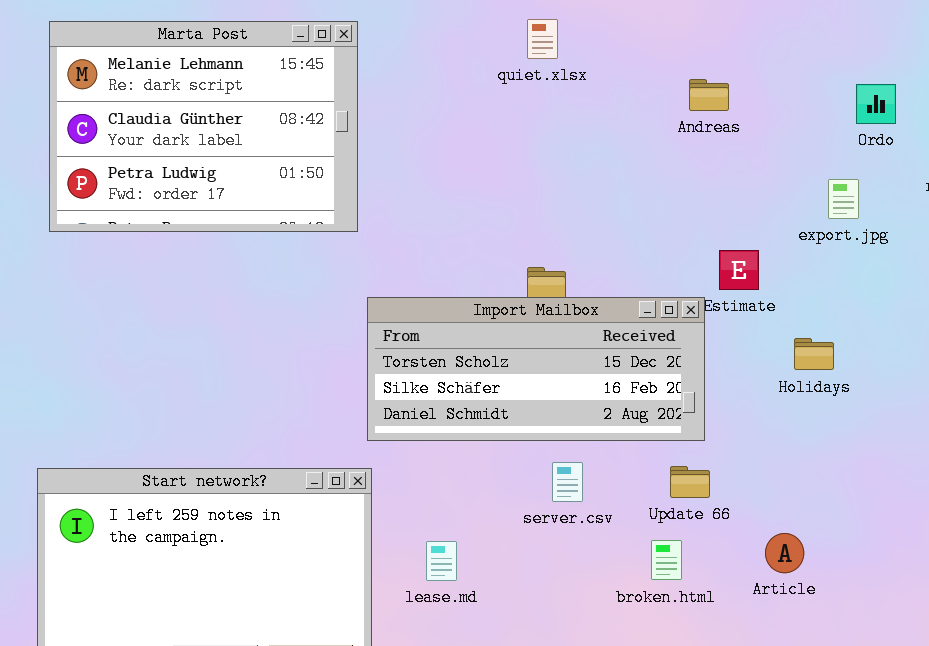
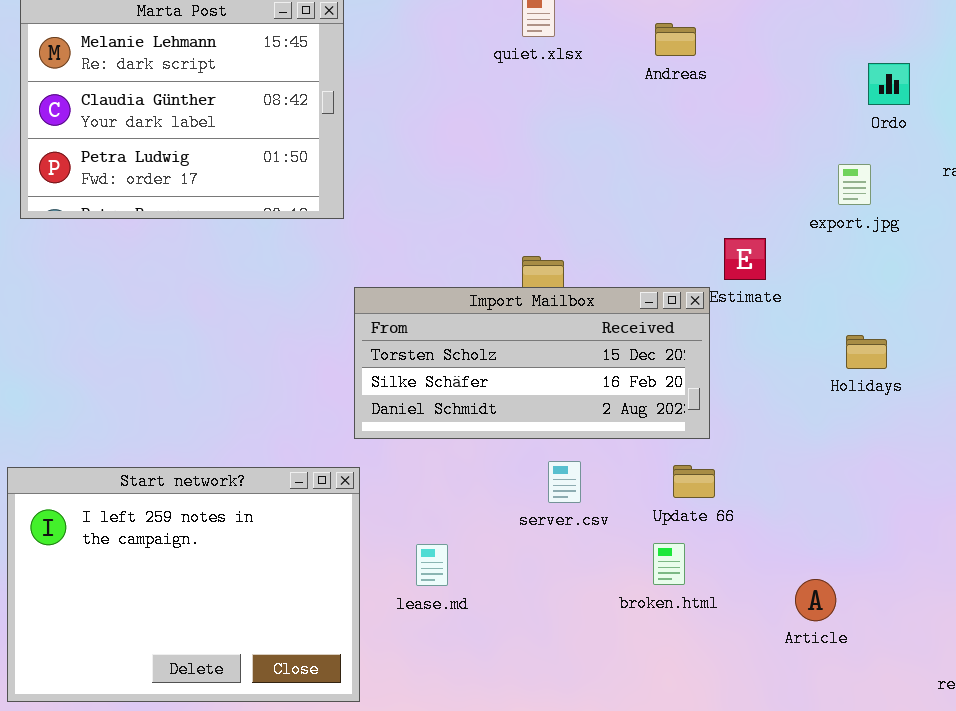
Andreas: [689,79,729,111] -> [655,23,696,56], moved
Holidays: [794,338,834,370] -> [846,335,887,369], moved
Article: [765,533,804,573] -> [795,579,836,621], moved

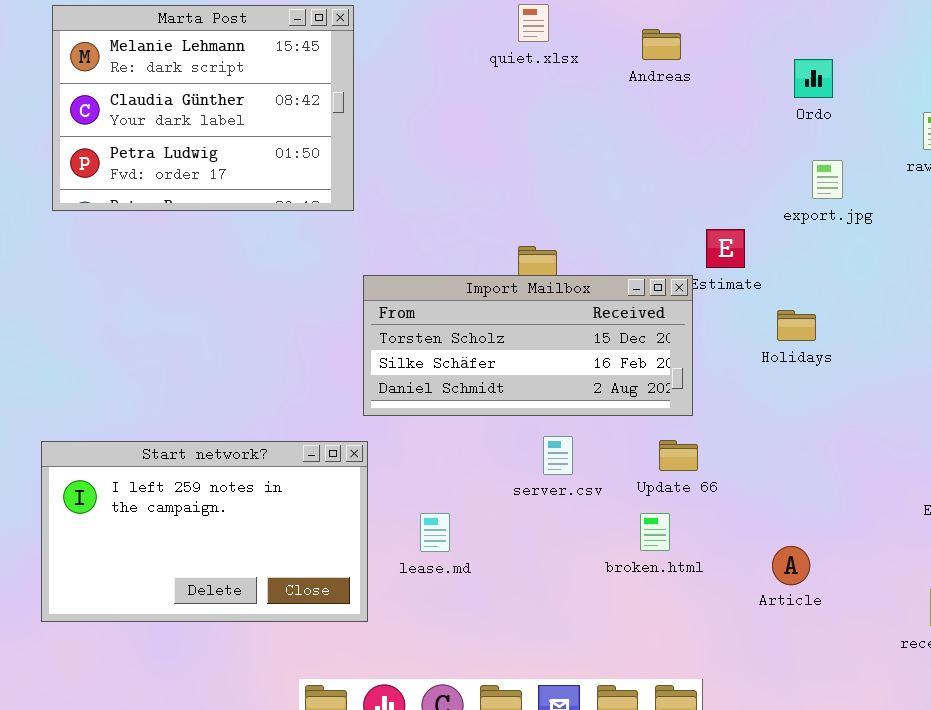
Ordo: [868,63,910,105] -> [794,59,833,98], moved
Holidays: [846,335,887,369] -> [777,310,816,341], moved
Start network?: [7,467,360,702] -> [41,441,368,622], resized

